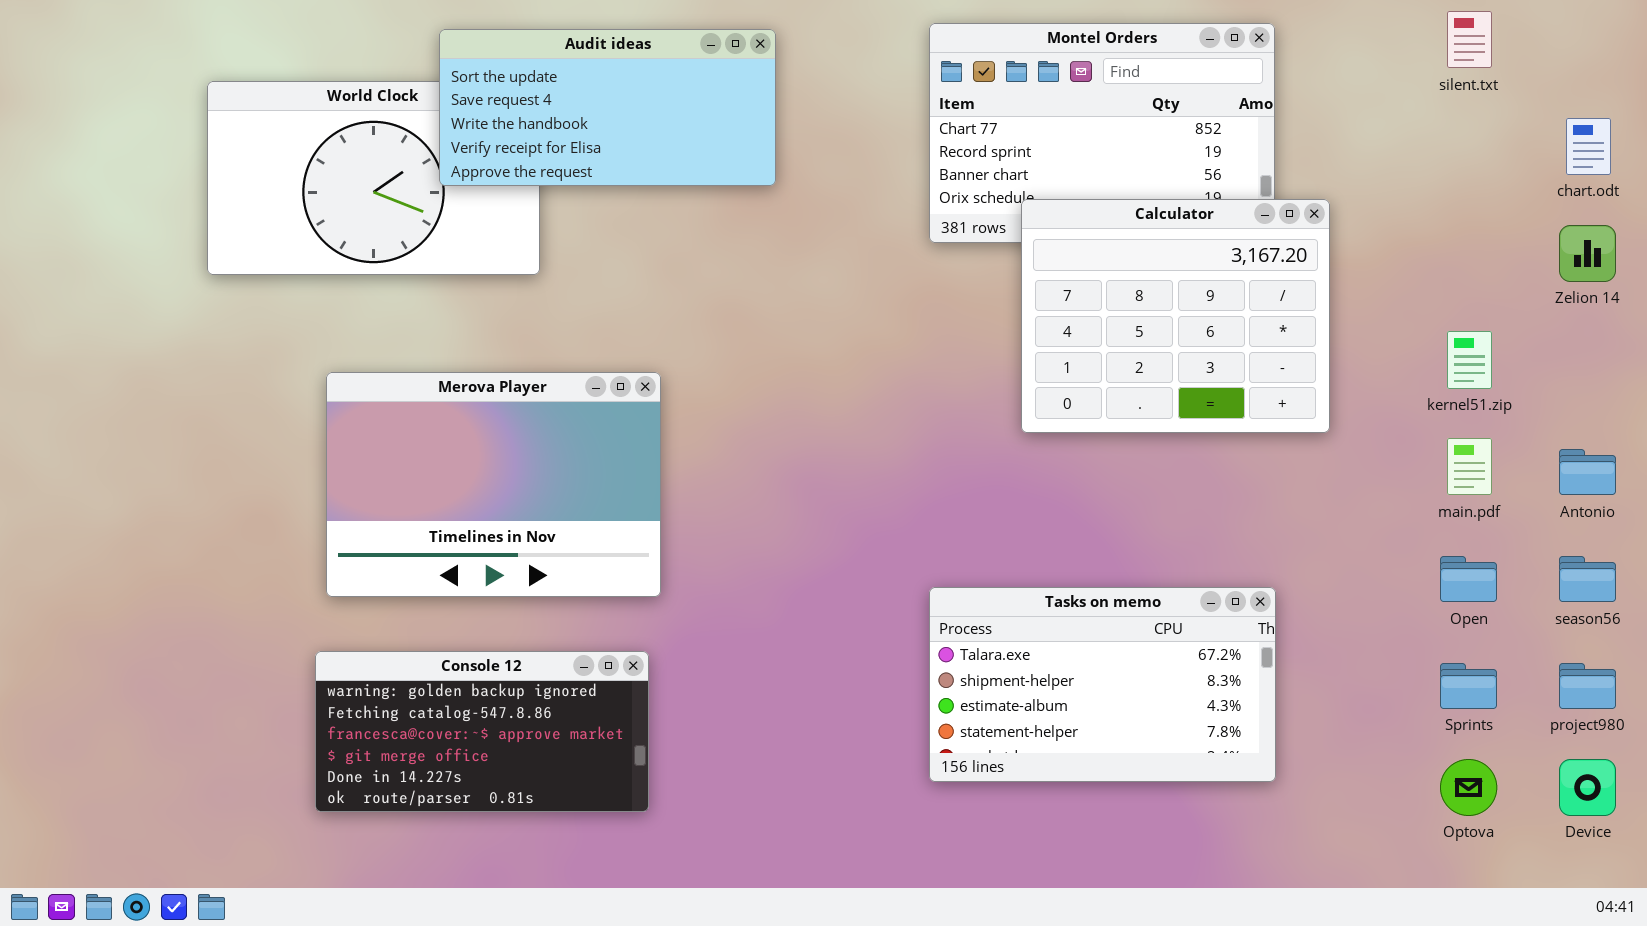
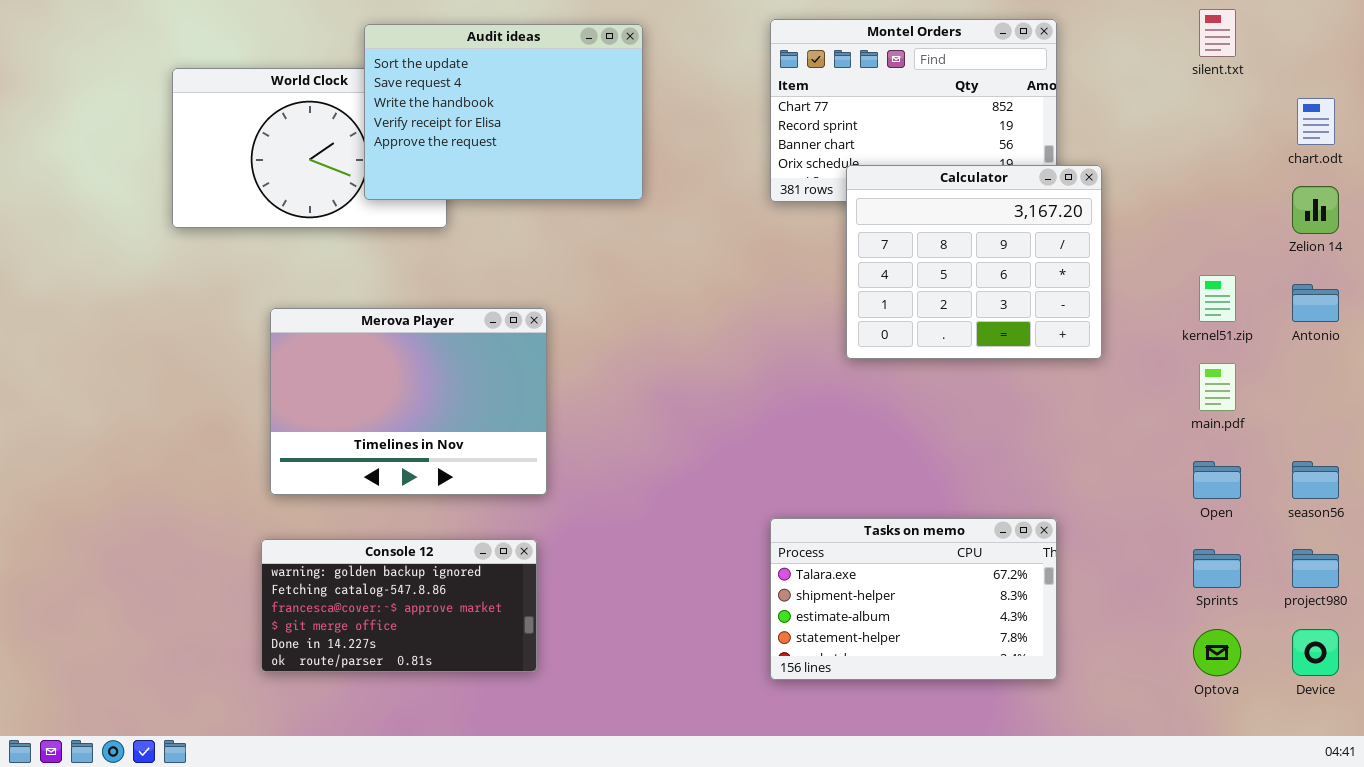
Audit ideas: [439,29,776,186] -> [364,24,643,200], resized
Antonio: [1559,449,1616,495] -> [1292,284,1339,322], moved
Tasks on memo: [929,587,1276,782] -> [770,518,1057,680], moved

